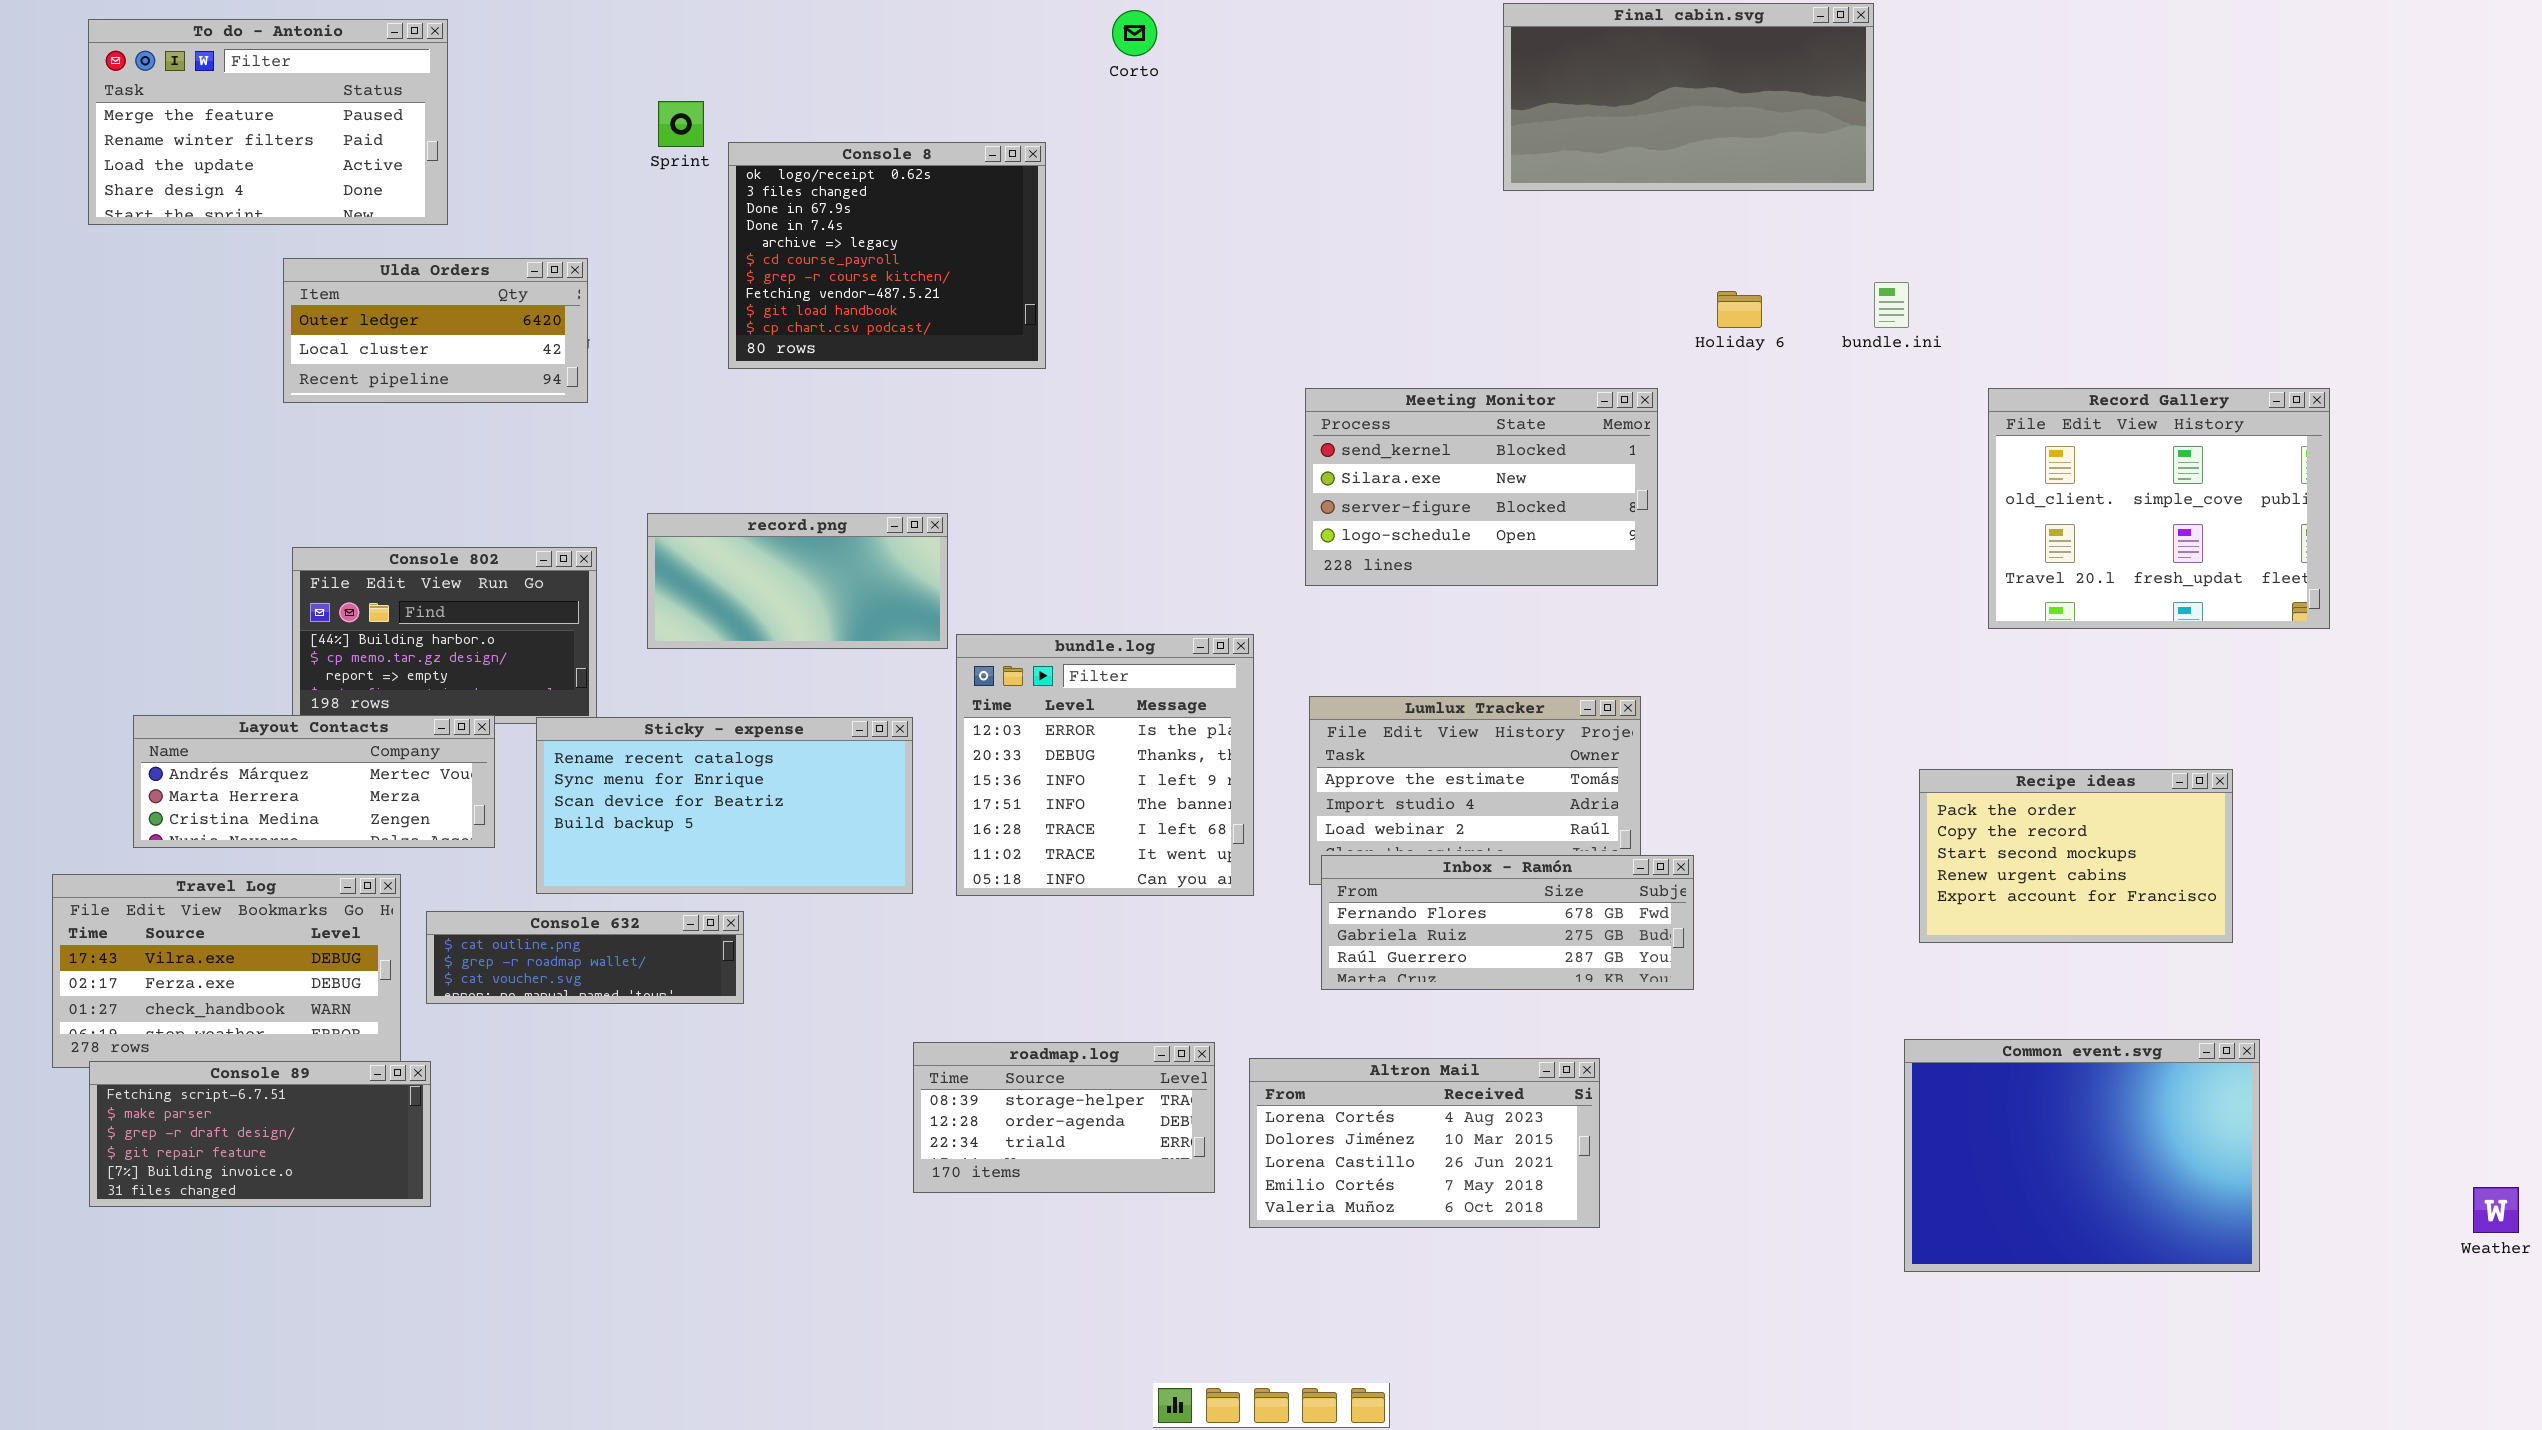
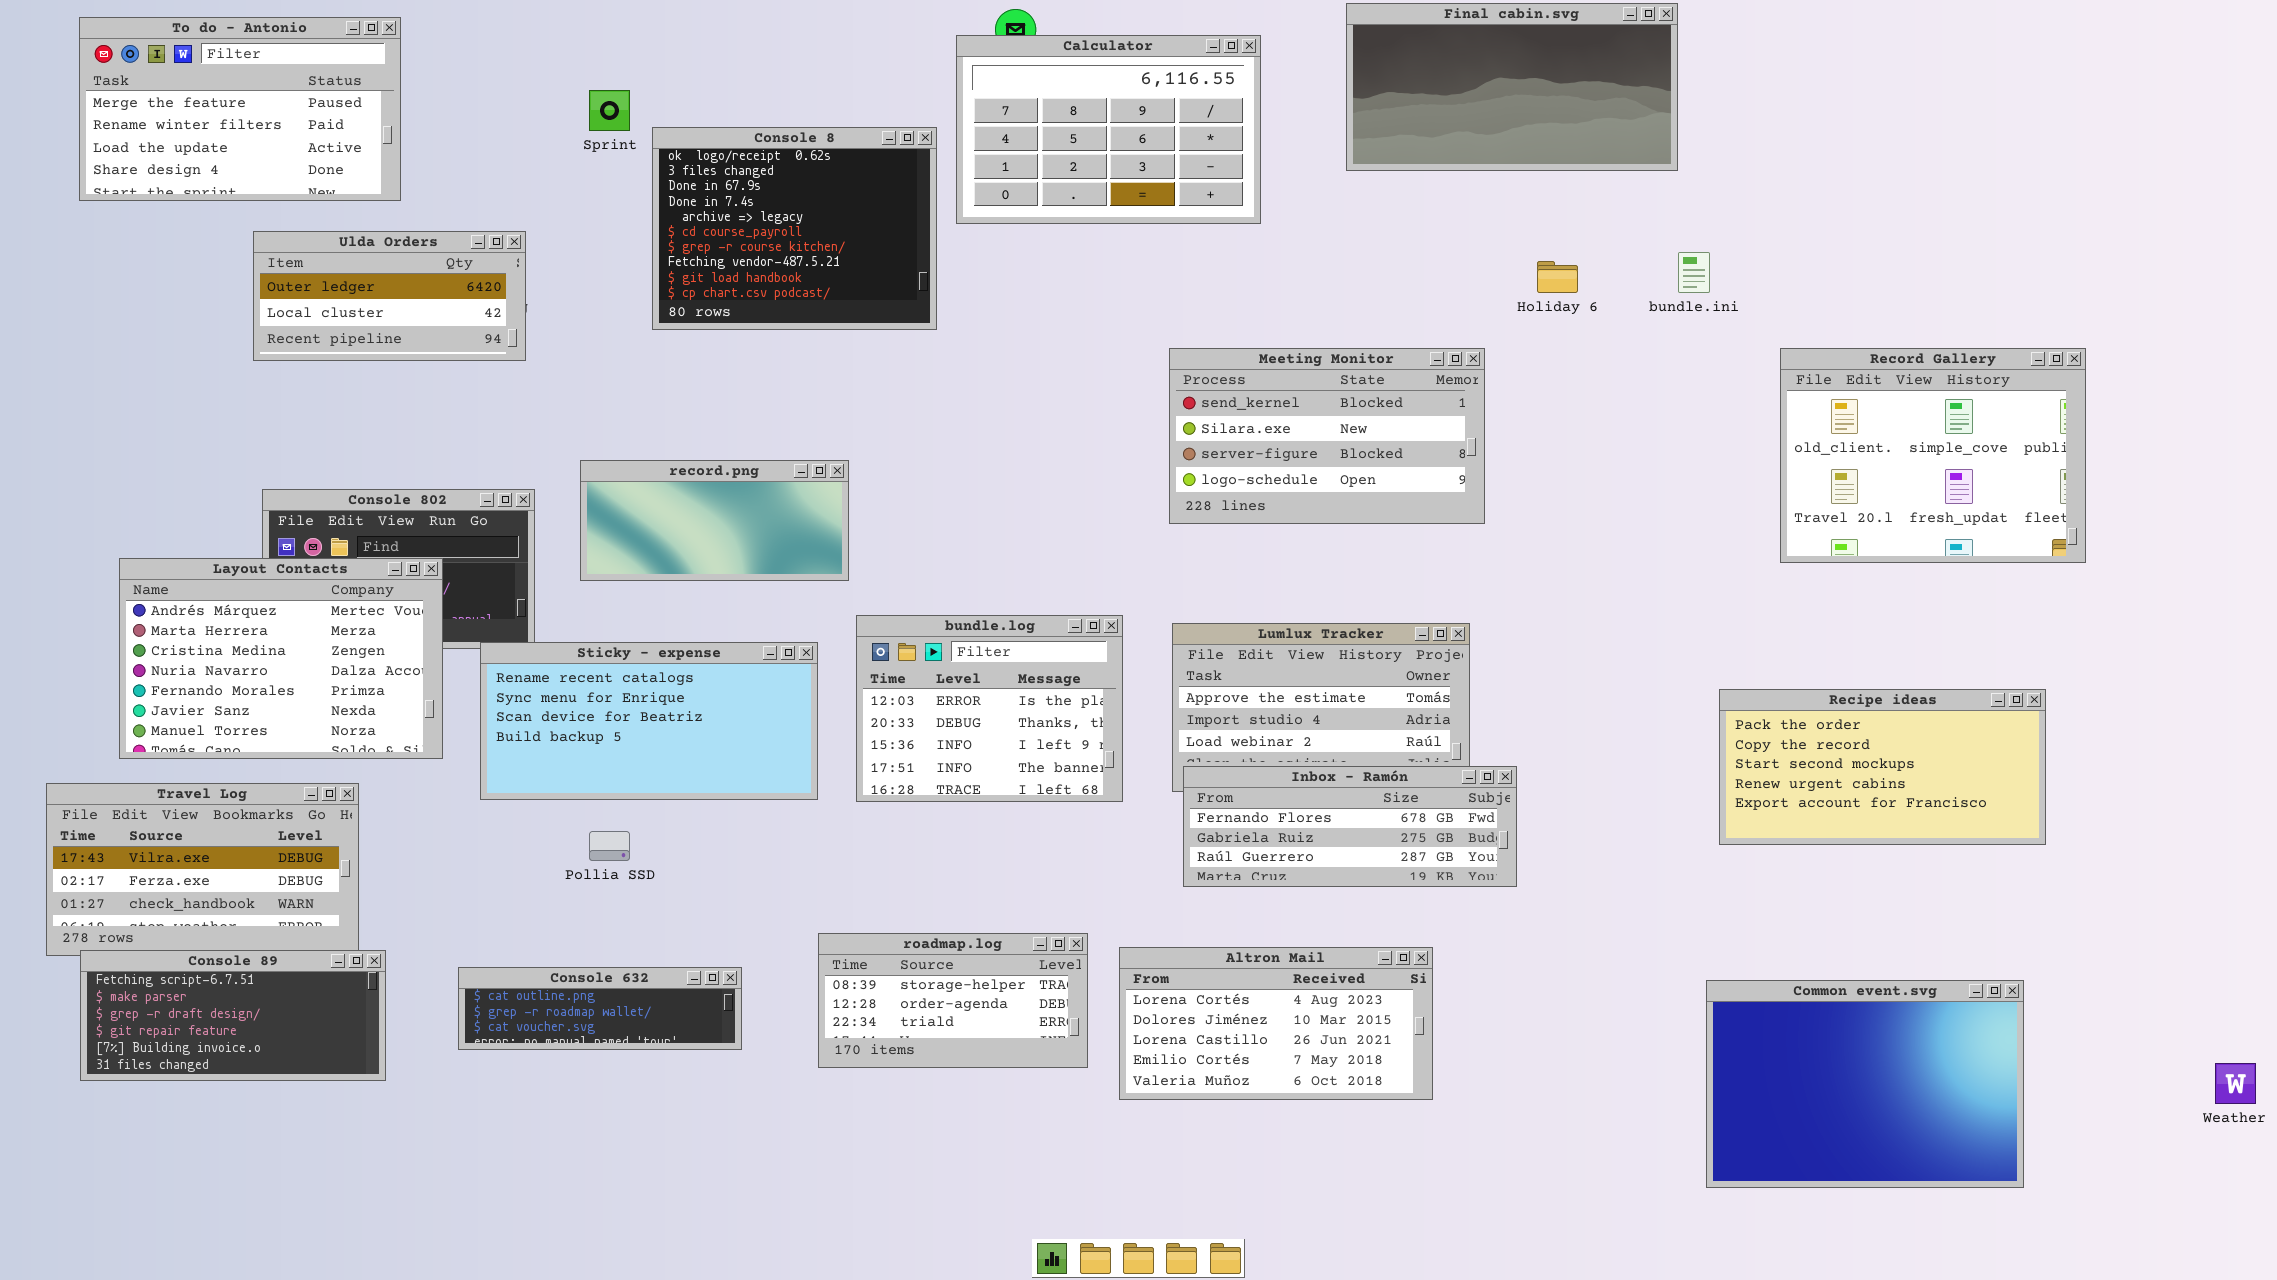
Calculator: none -> [956,35,1261,224], opened
bundle.log: [956,634,1254,896] -> [856,615,1123,802], resized
Layout Contacts: [133,715,495,848] -> [119,558,443,759], resized
Recipe ideas: [1919,769,2233,943] -> [1719,689,2046,845], resized
Console 632: [426,911,744,1004] -> [458,967,742,1050], moved
Common event.svg: [1904,1039,2260,1272] -> [1706,980,2024,1188], moved

